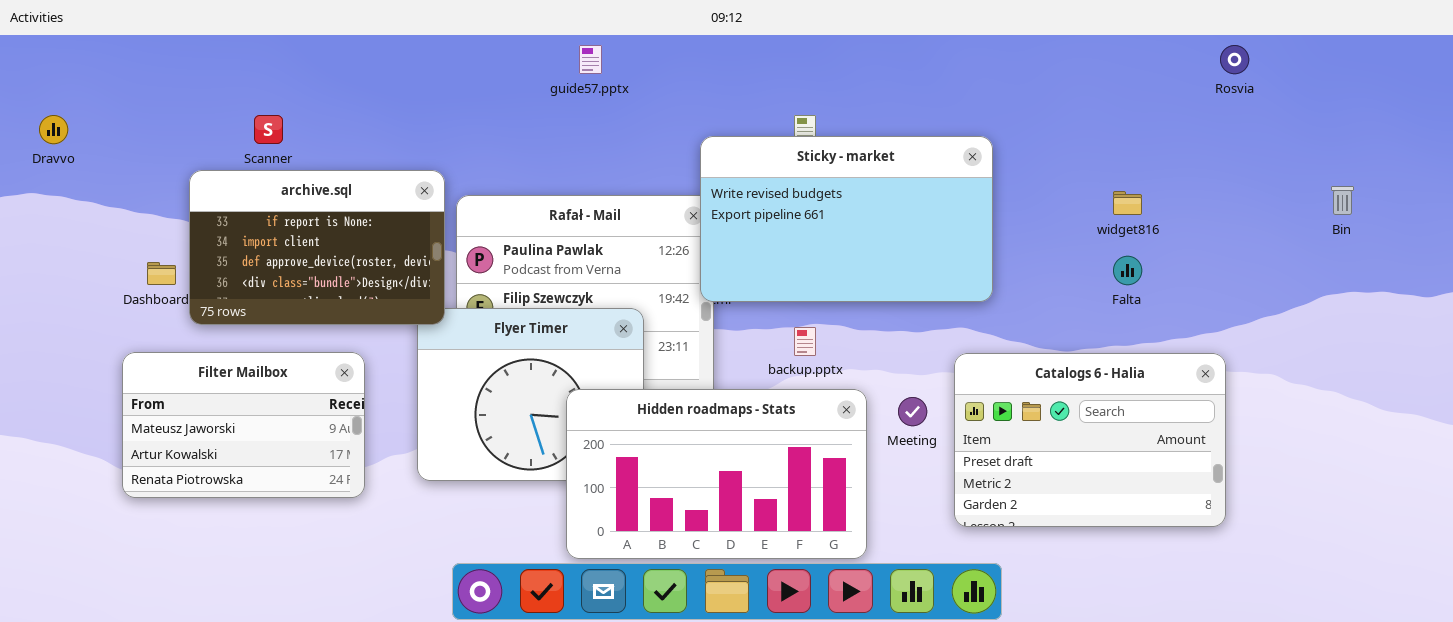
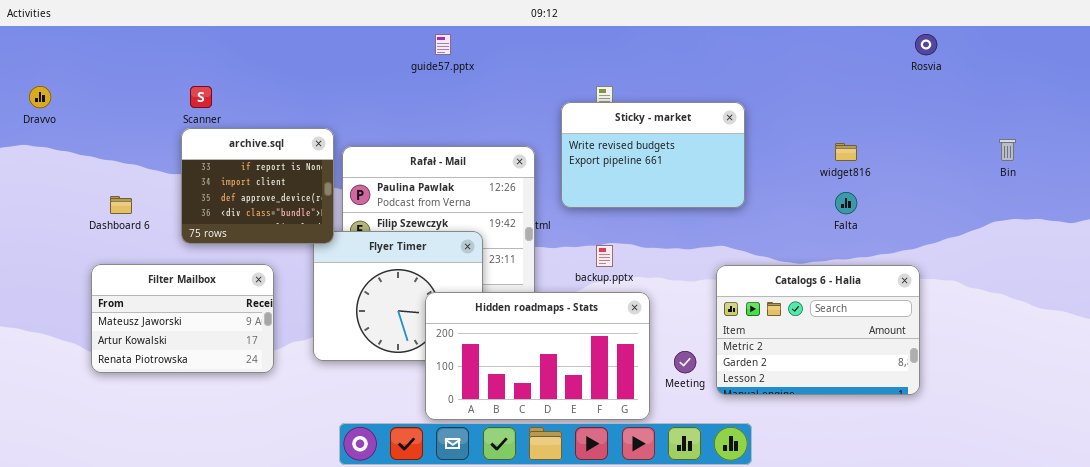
Sticky - market: [700,136,993,302] -> [561,102,745,208], resized
archive.sql: [189,170,445,325] -> [181,128,334,244], resized
Catalogs 6 - Halia: [954,353,1226,527] -> [716,265,920,395], scrolled down 1 row
Meeting: [898,397,927,426] -> [674,351,696,373], moved

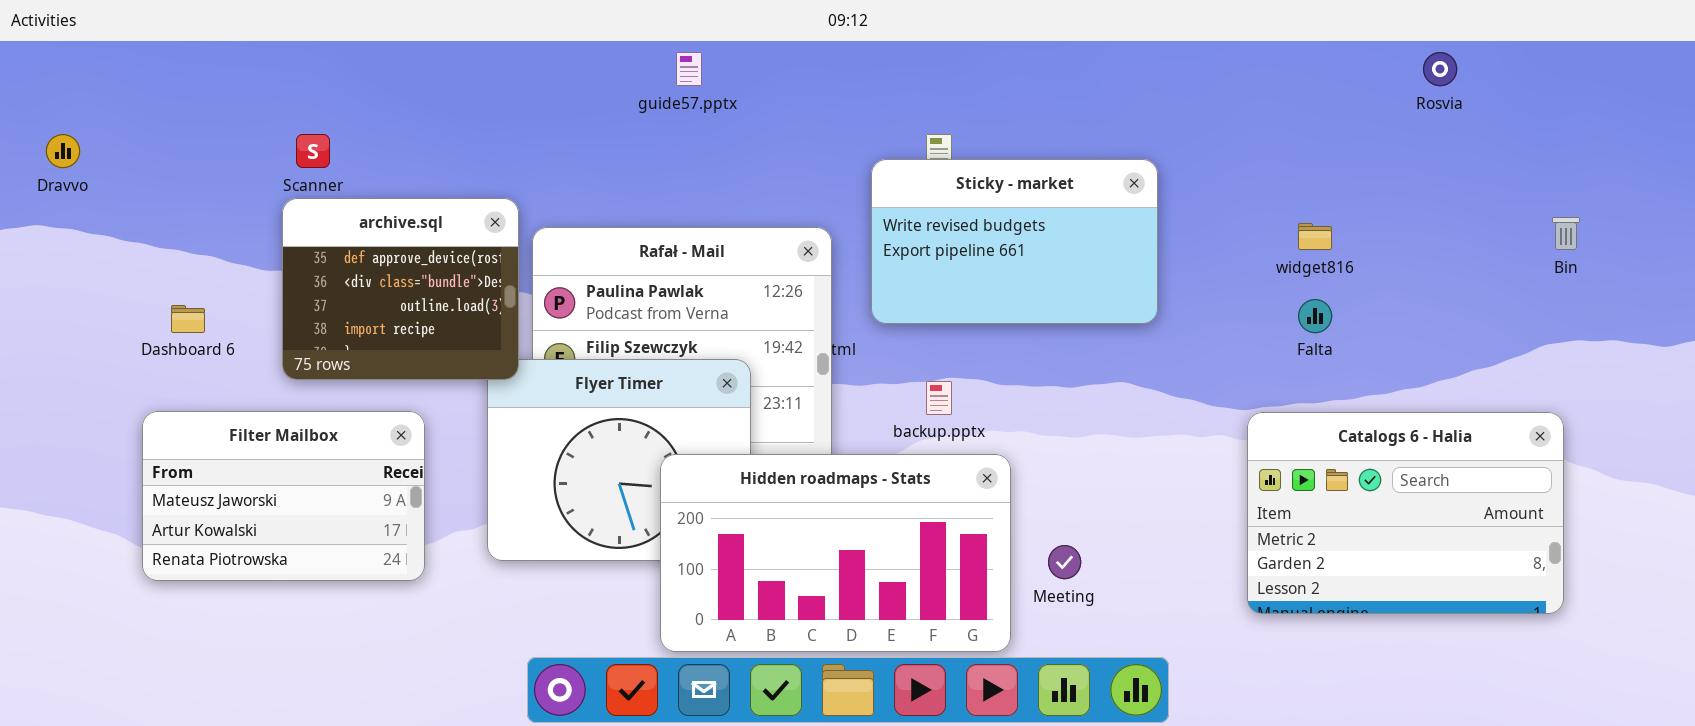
archive.sql: [181,128,334,244] -> [282,198,519,380], scrolled down 2 rows
Catalogs 6 - Halia: [716,265,920,395] -> [1247,412,1564,614], moved

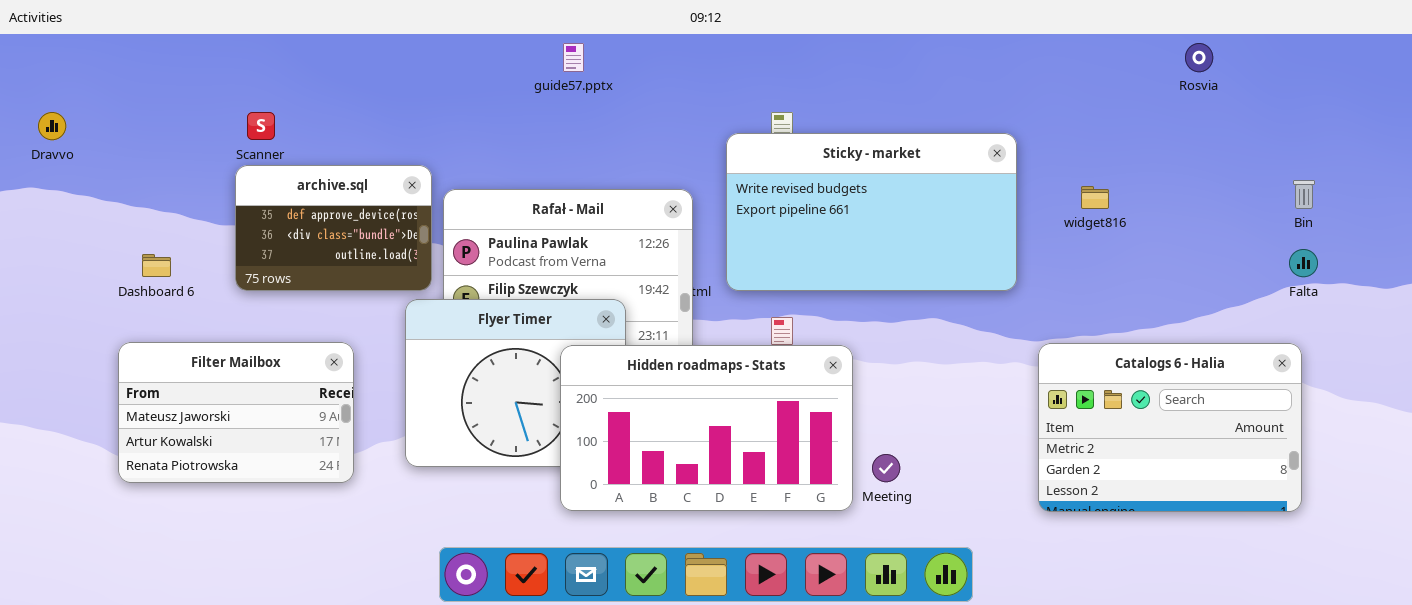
Sticky - market: [871,159,1158,324] -> [726,133,1017,291], resized
archive.sql: [282,198,519,380] -> [235,165,432,291], resized
Falta: [1298,299,1332,333] -> [1289,249,1318,277], moved
Hidden roadmaps - Stats: [660,454,1011,652] -> [560,345,853,511], moved

